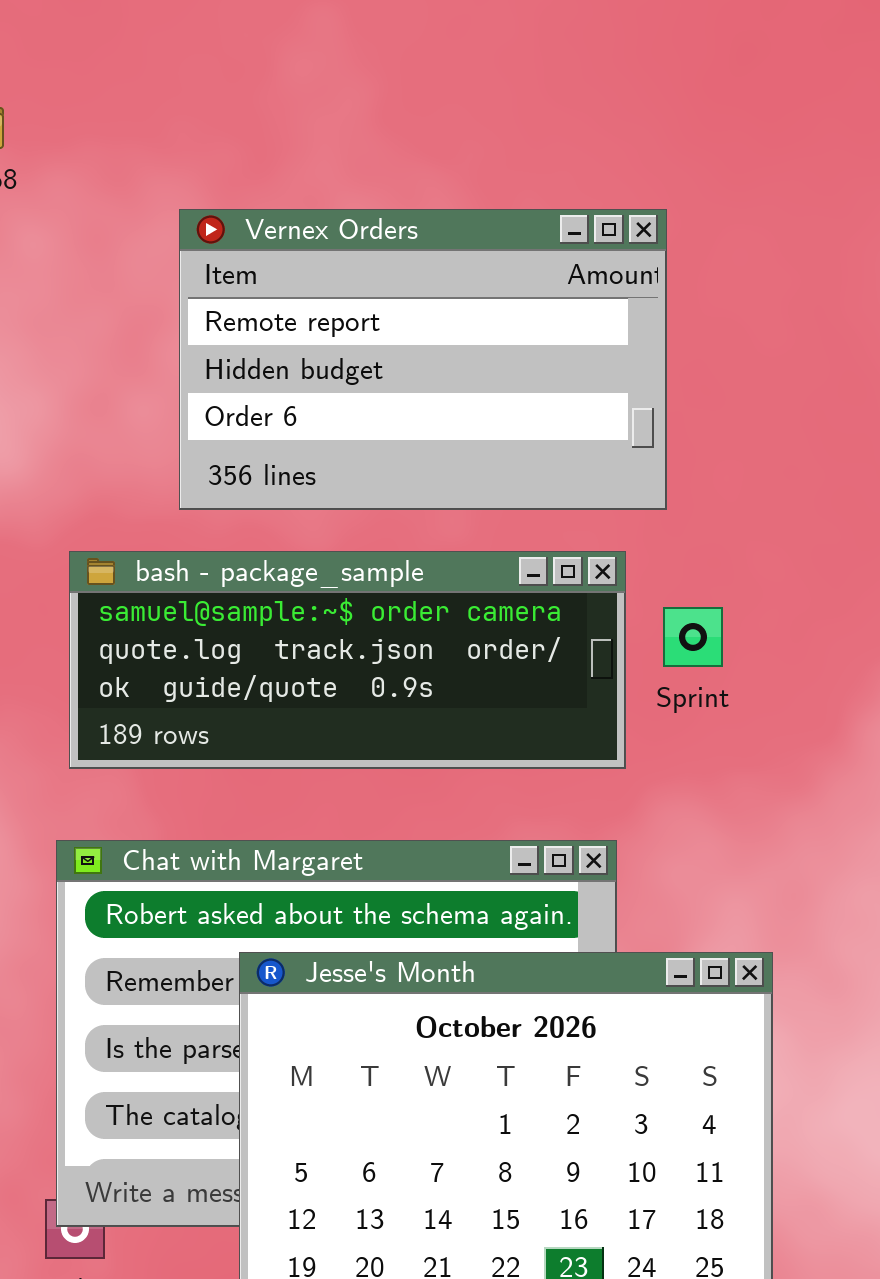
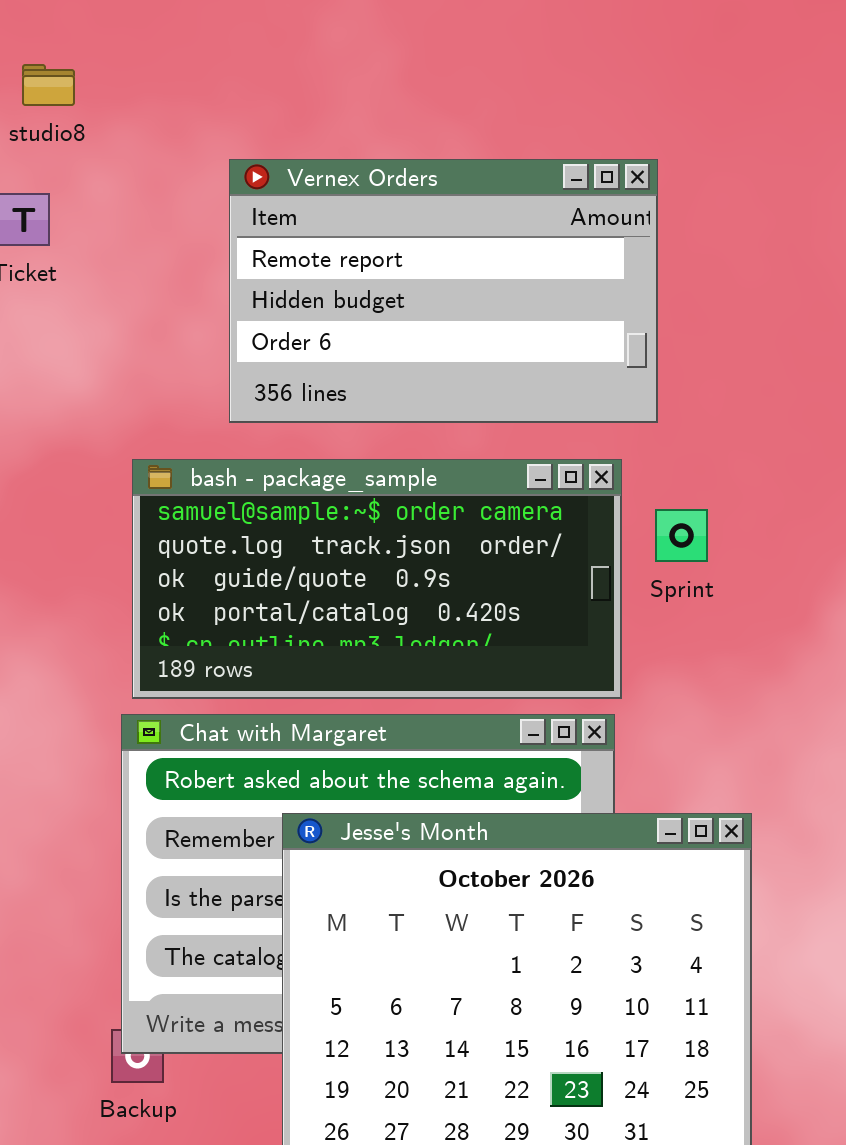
bash - package_sample: [69,551,626,769] -> [132,459,622,699], resized

